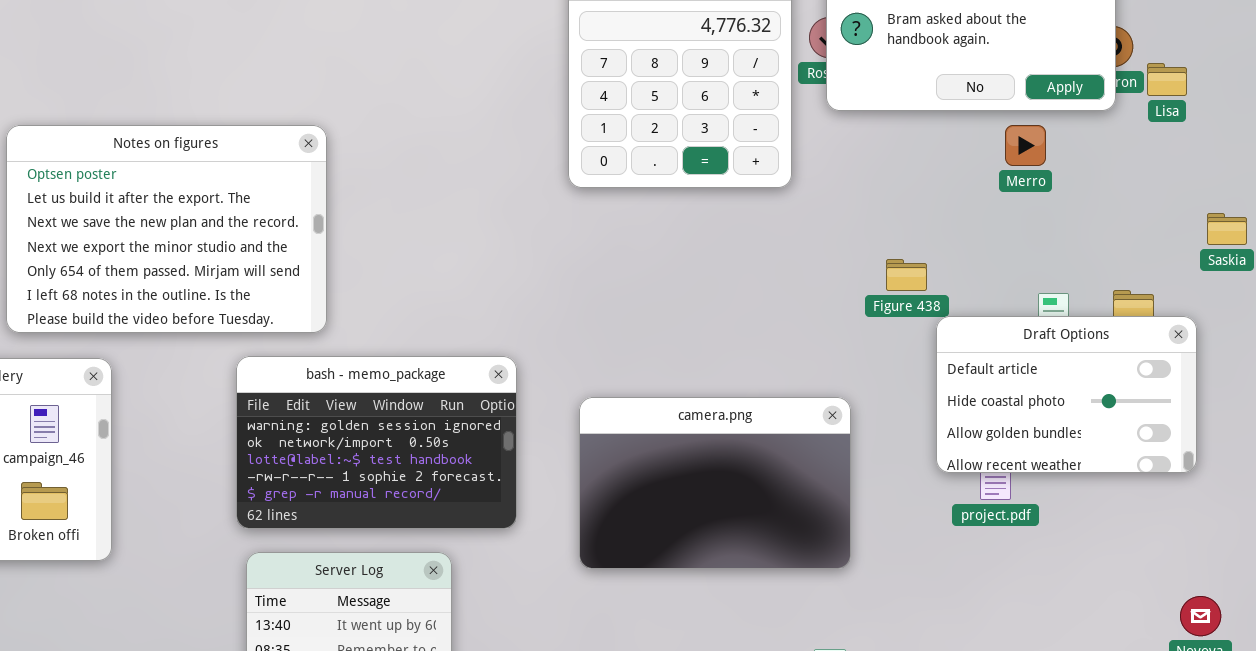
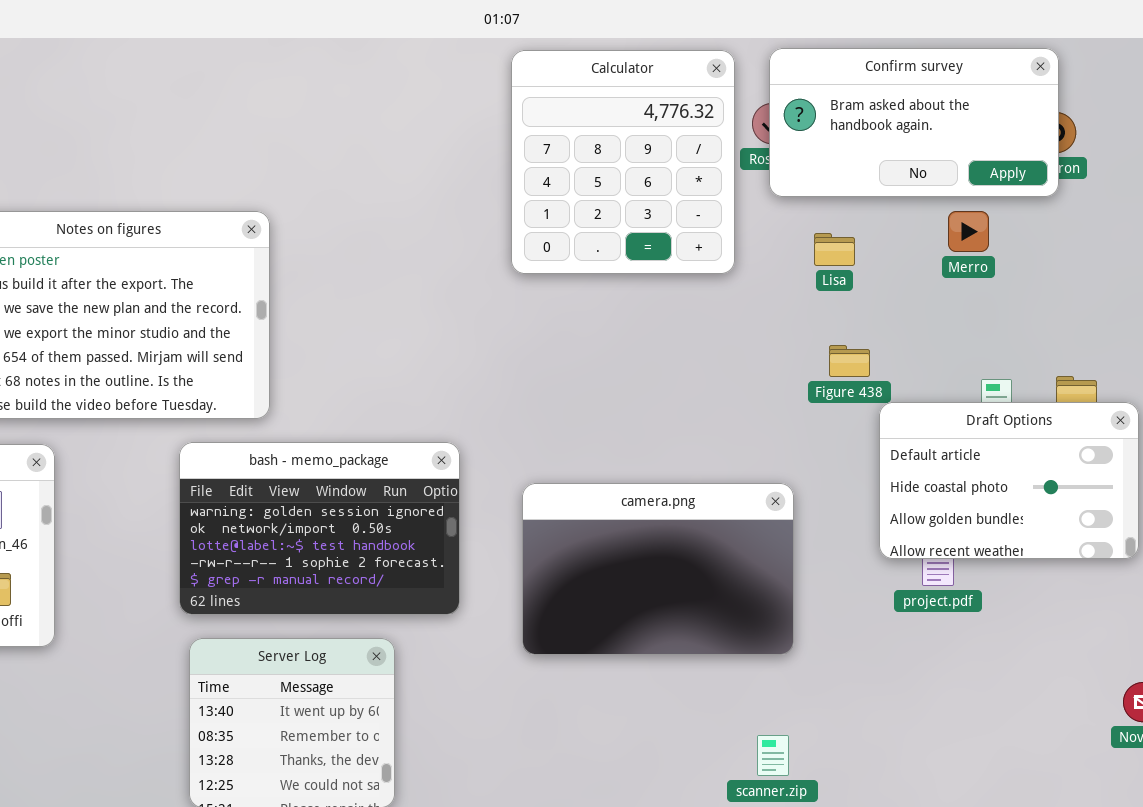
Lisa: [1147,63,1187,96] -> [814,233,855,266], moved

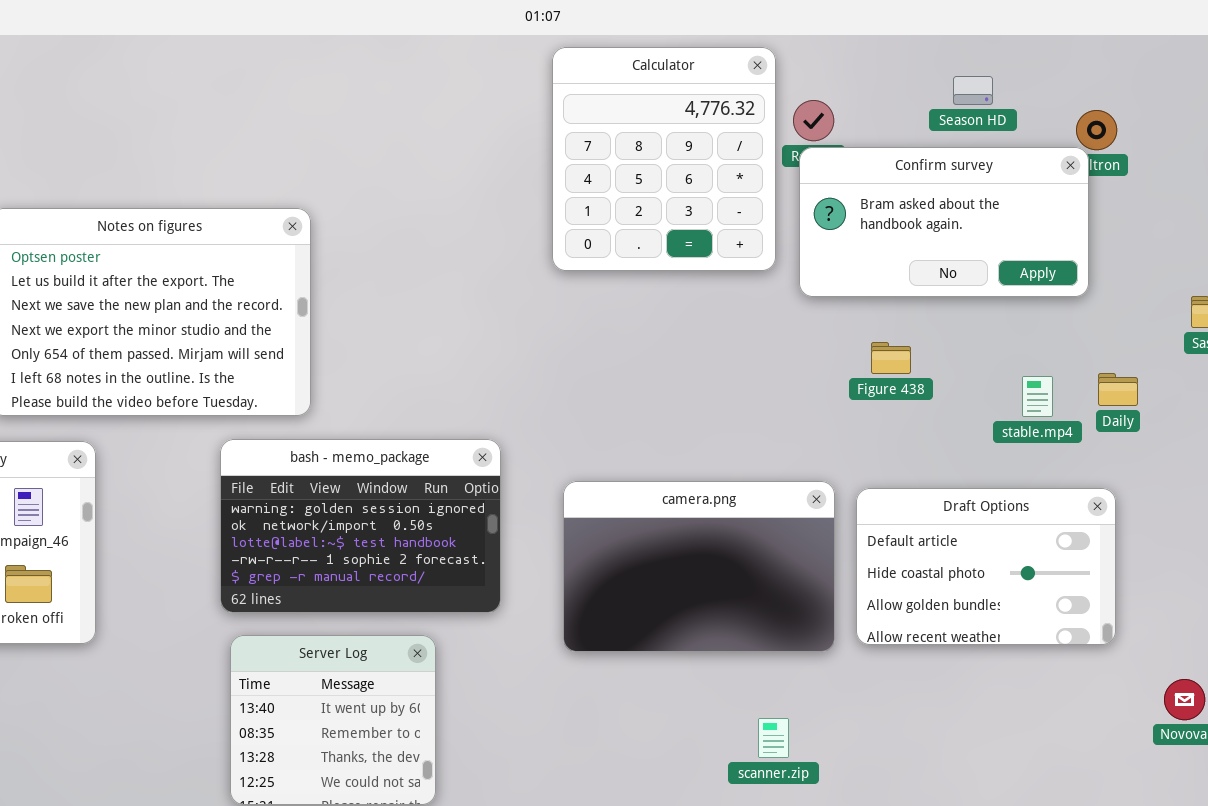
Confirm survey: [769,48,1059,197] -> [799,147,1089,297], moved
Draft Options: [879,402,1139,559] -> [856,488,1116,645], moved
scanner.zip: [757,735,789,776] -> [758,718,789,758], moved

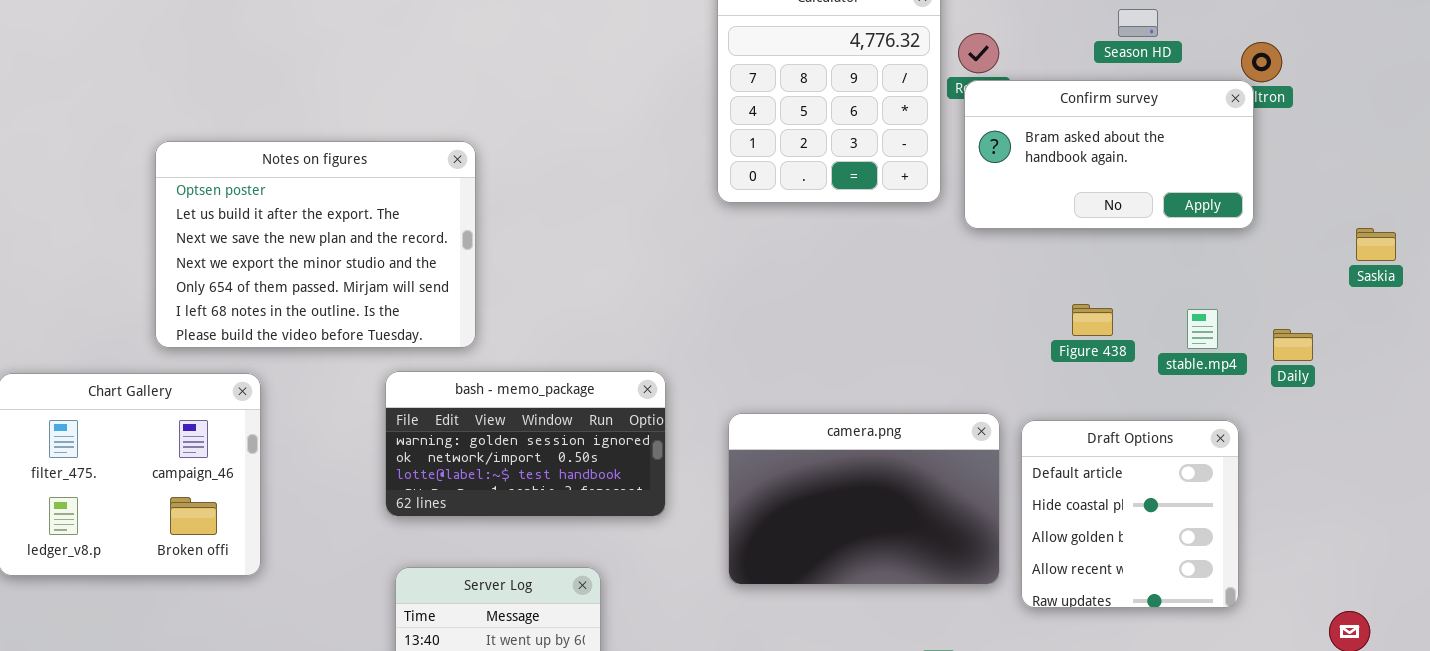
Figure 438: [871,342,911,374] -> [1072,304,1113,336], moved
Daily: [1098,373,1138,406] -> [1273,329,1313,361], moved
bash - memo_package: [220,439,501,613] -> [385,371,666,517], resized
Draft Options: [856,488,1116,645] -> [1021,420,1239,608], resized

